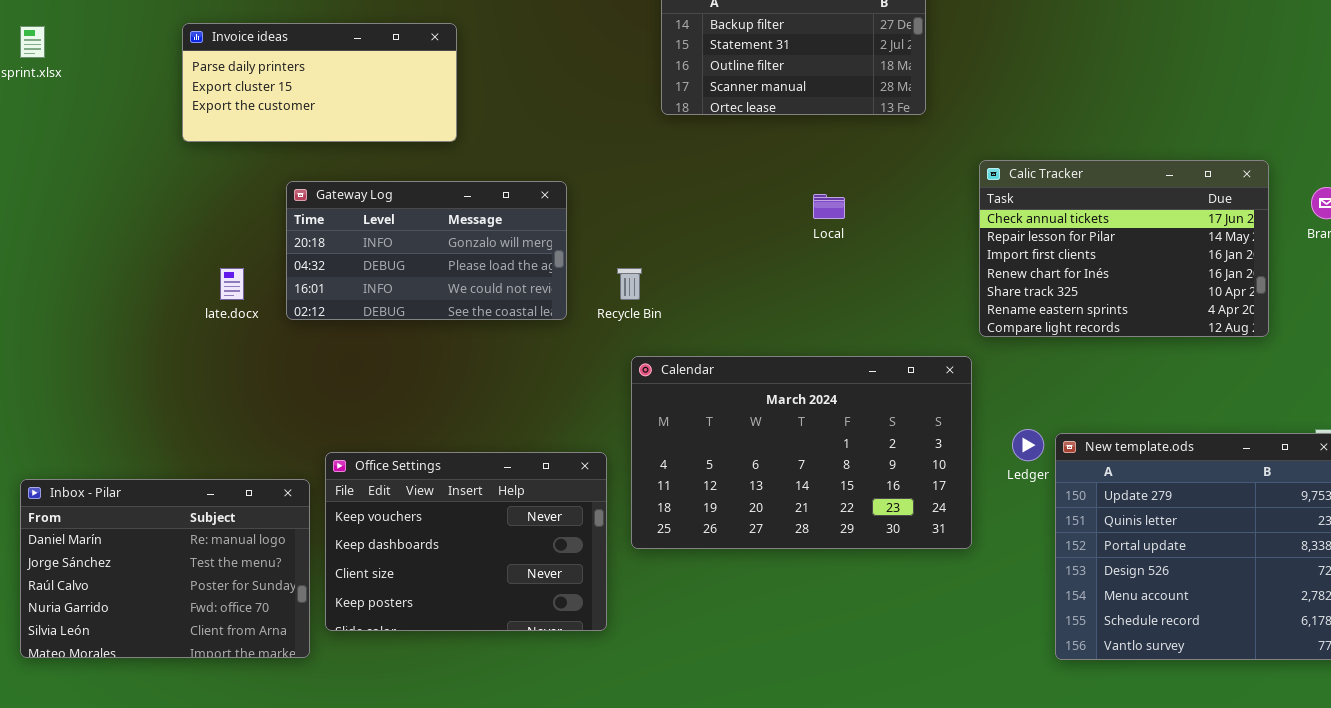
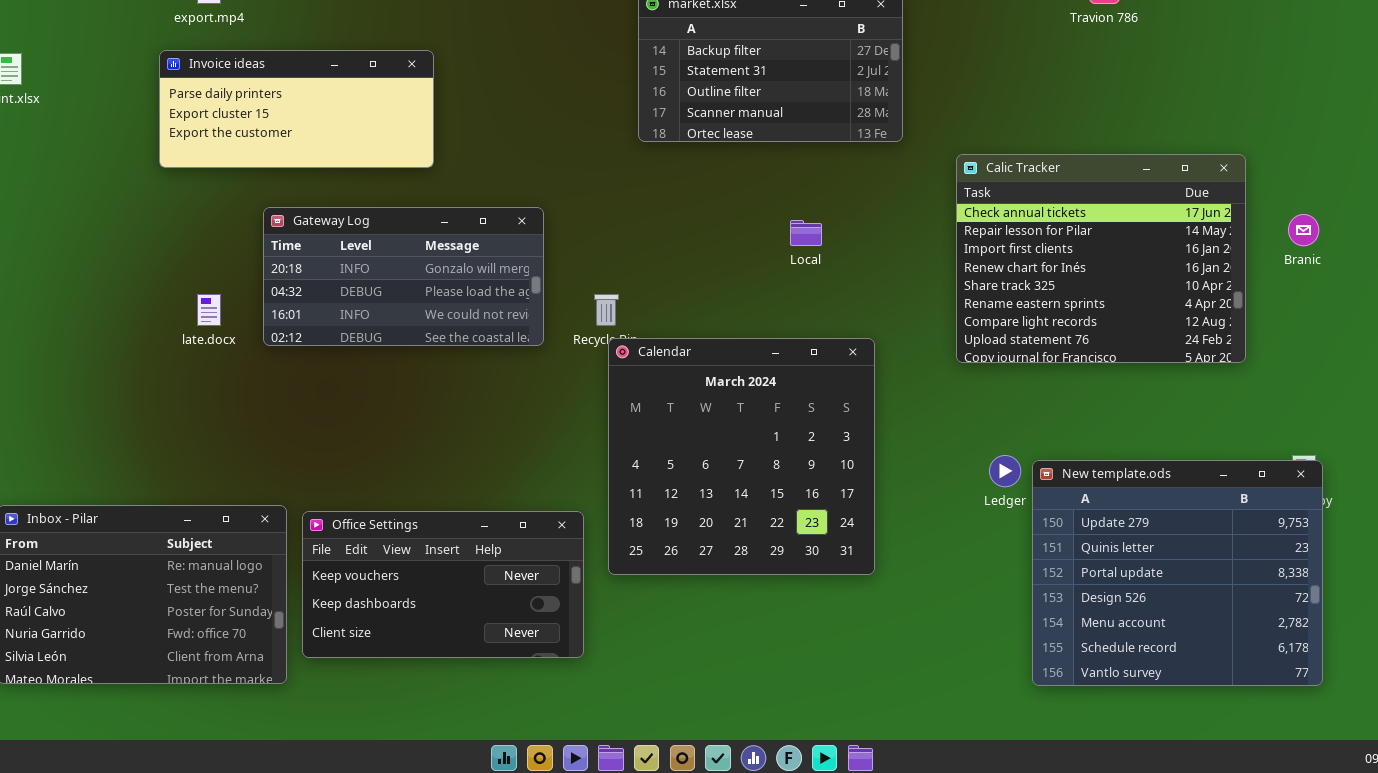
Calic Tracker: [979,160,1269,337] -> [956,154,1246,363], resized
Calendar: [631,356,972,549] -> [608,338,875,575], resized
Office Settings: [325,452,607,631] -> [302,511,584,658], resized

